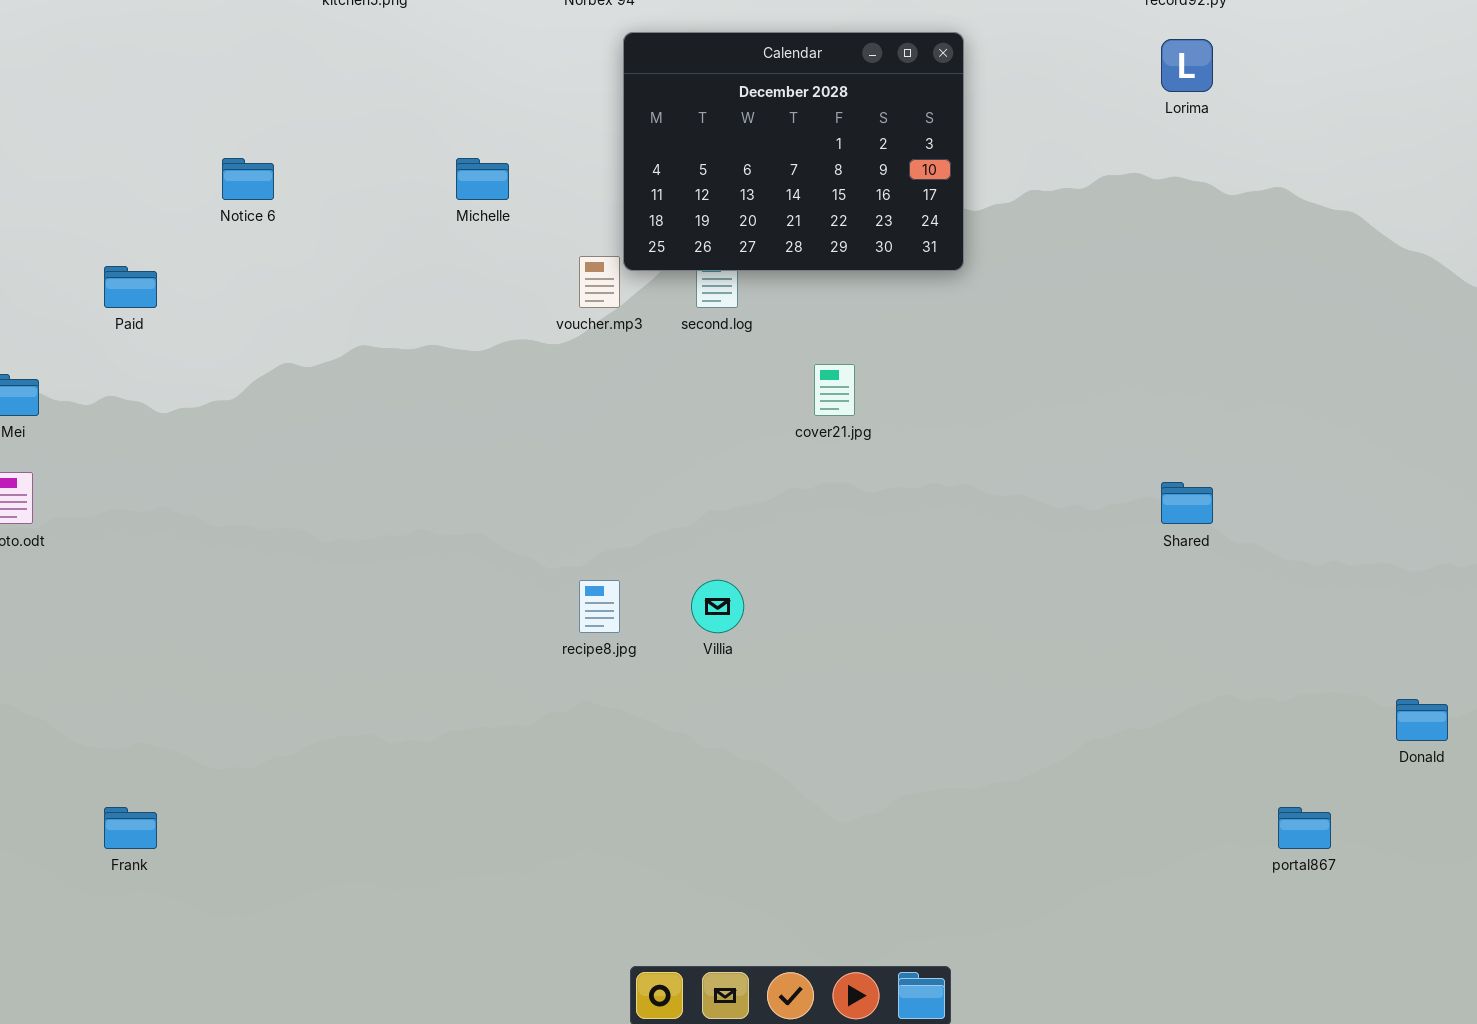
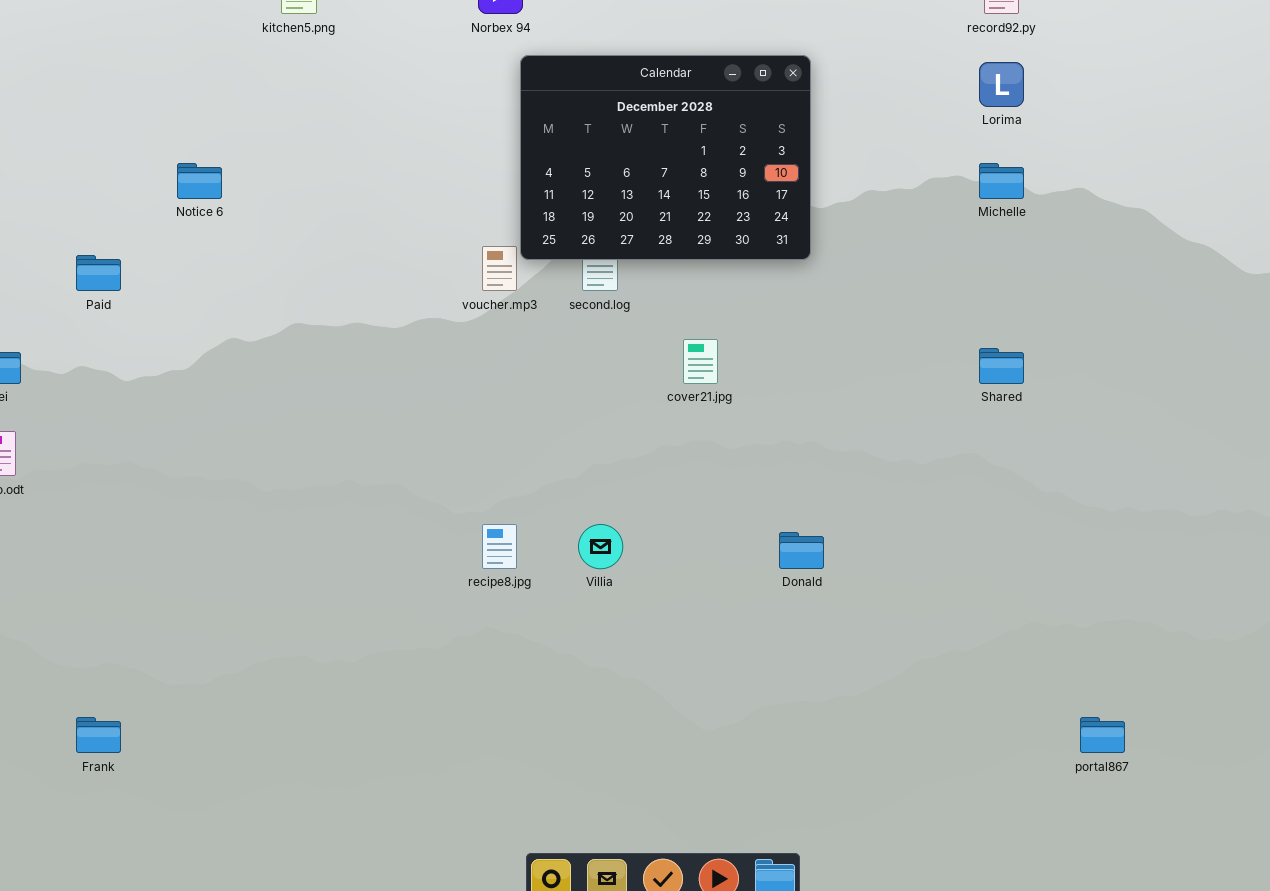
Michelle: [456,158,509,200] -> [979,163,1024,199], moved
Shared: [1161,482,1213,524] -> [979,348,1024,384], moved
Donald: [1396,699,1448,741] -> [779,532,824,569], moved

